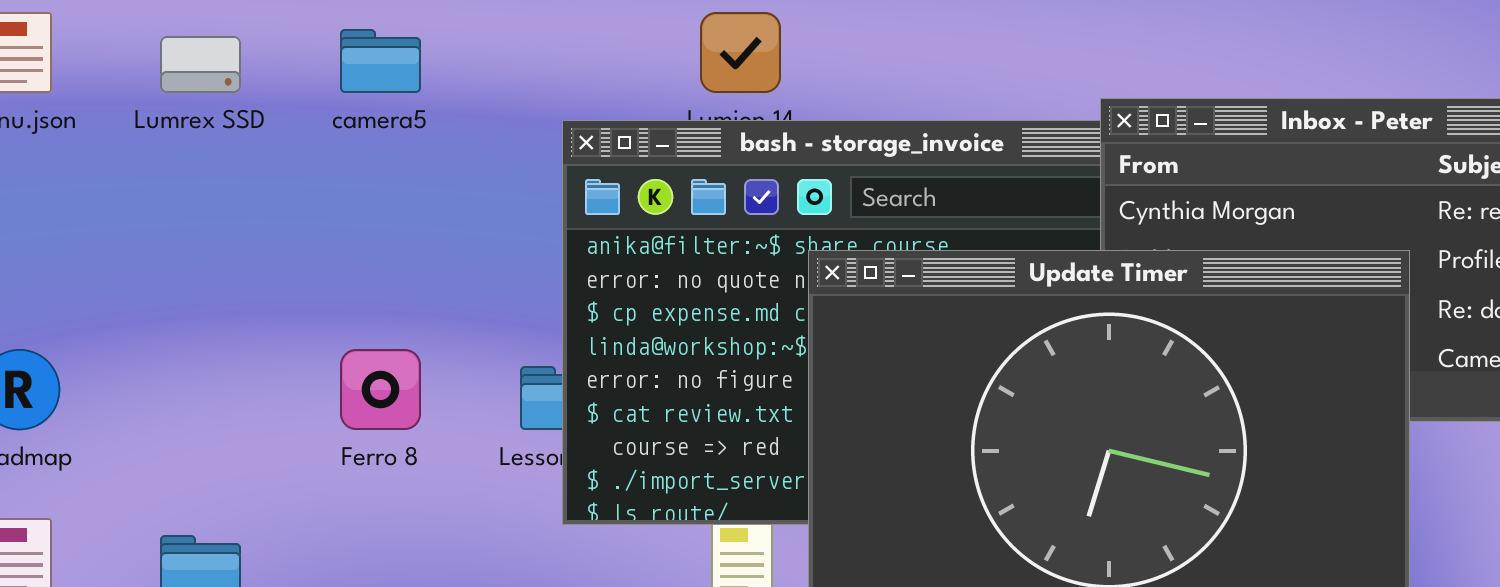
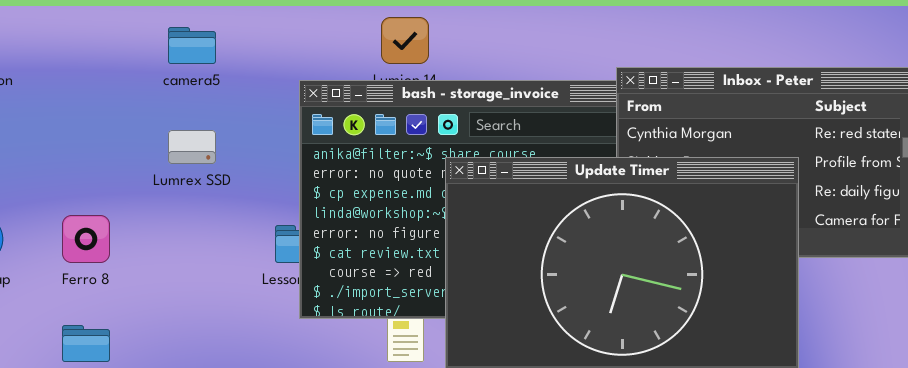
Lumrex SSD: [160,36,241,93] -> [168,130,216,164], moved
Ferro 8: [340,349,421,430] -> [62,215,110,263], moved

